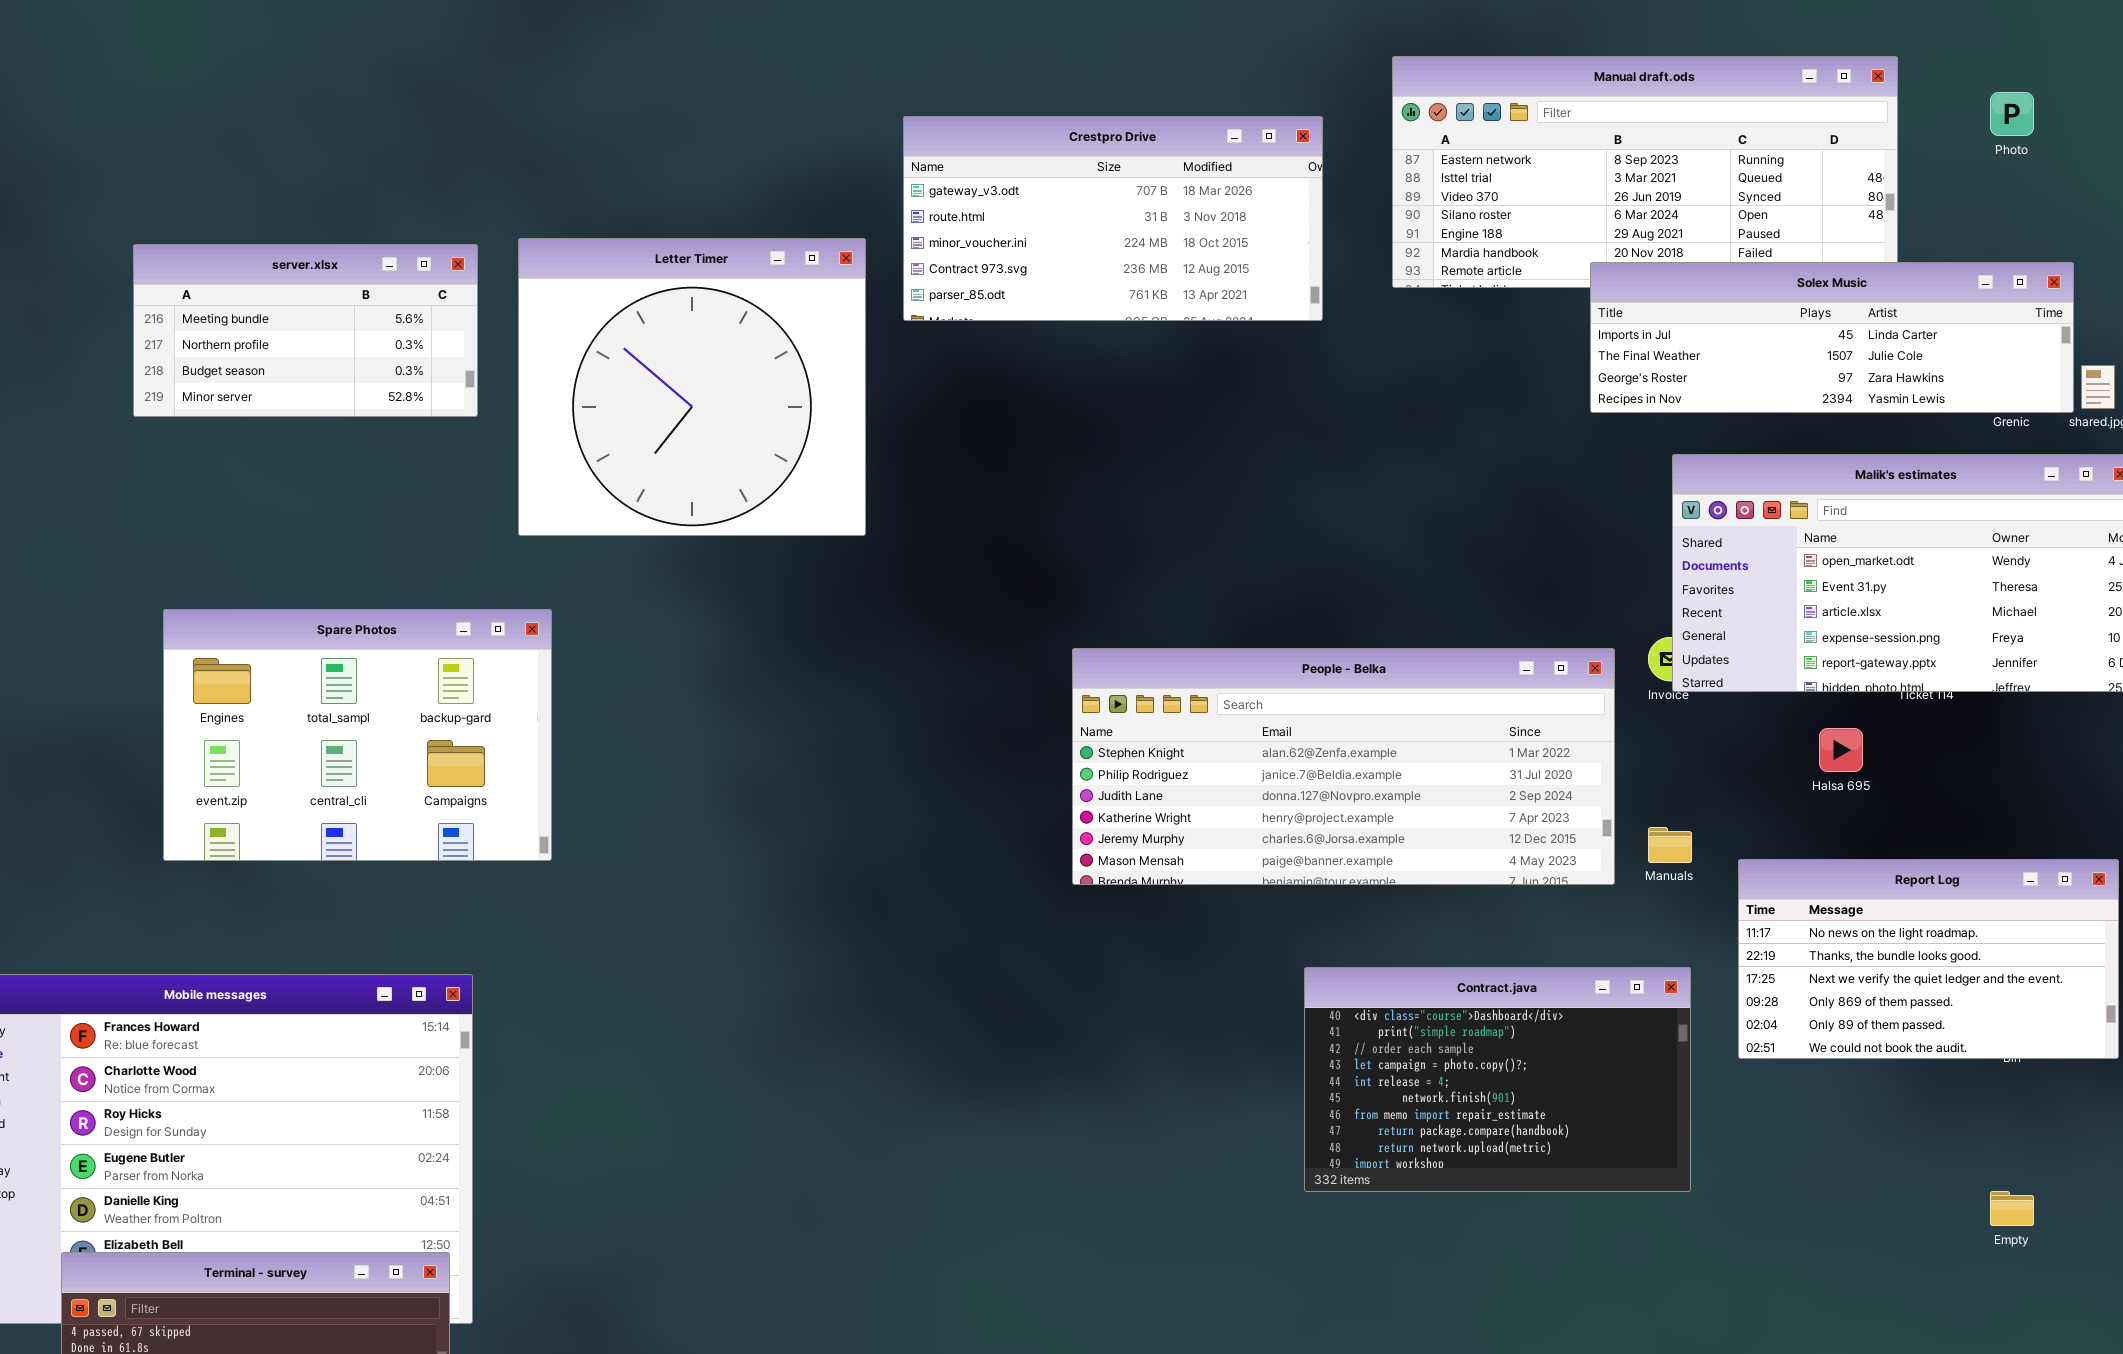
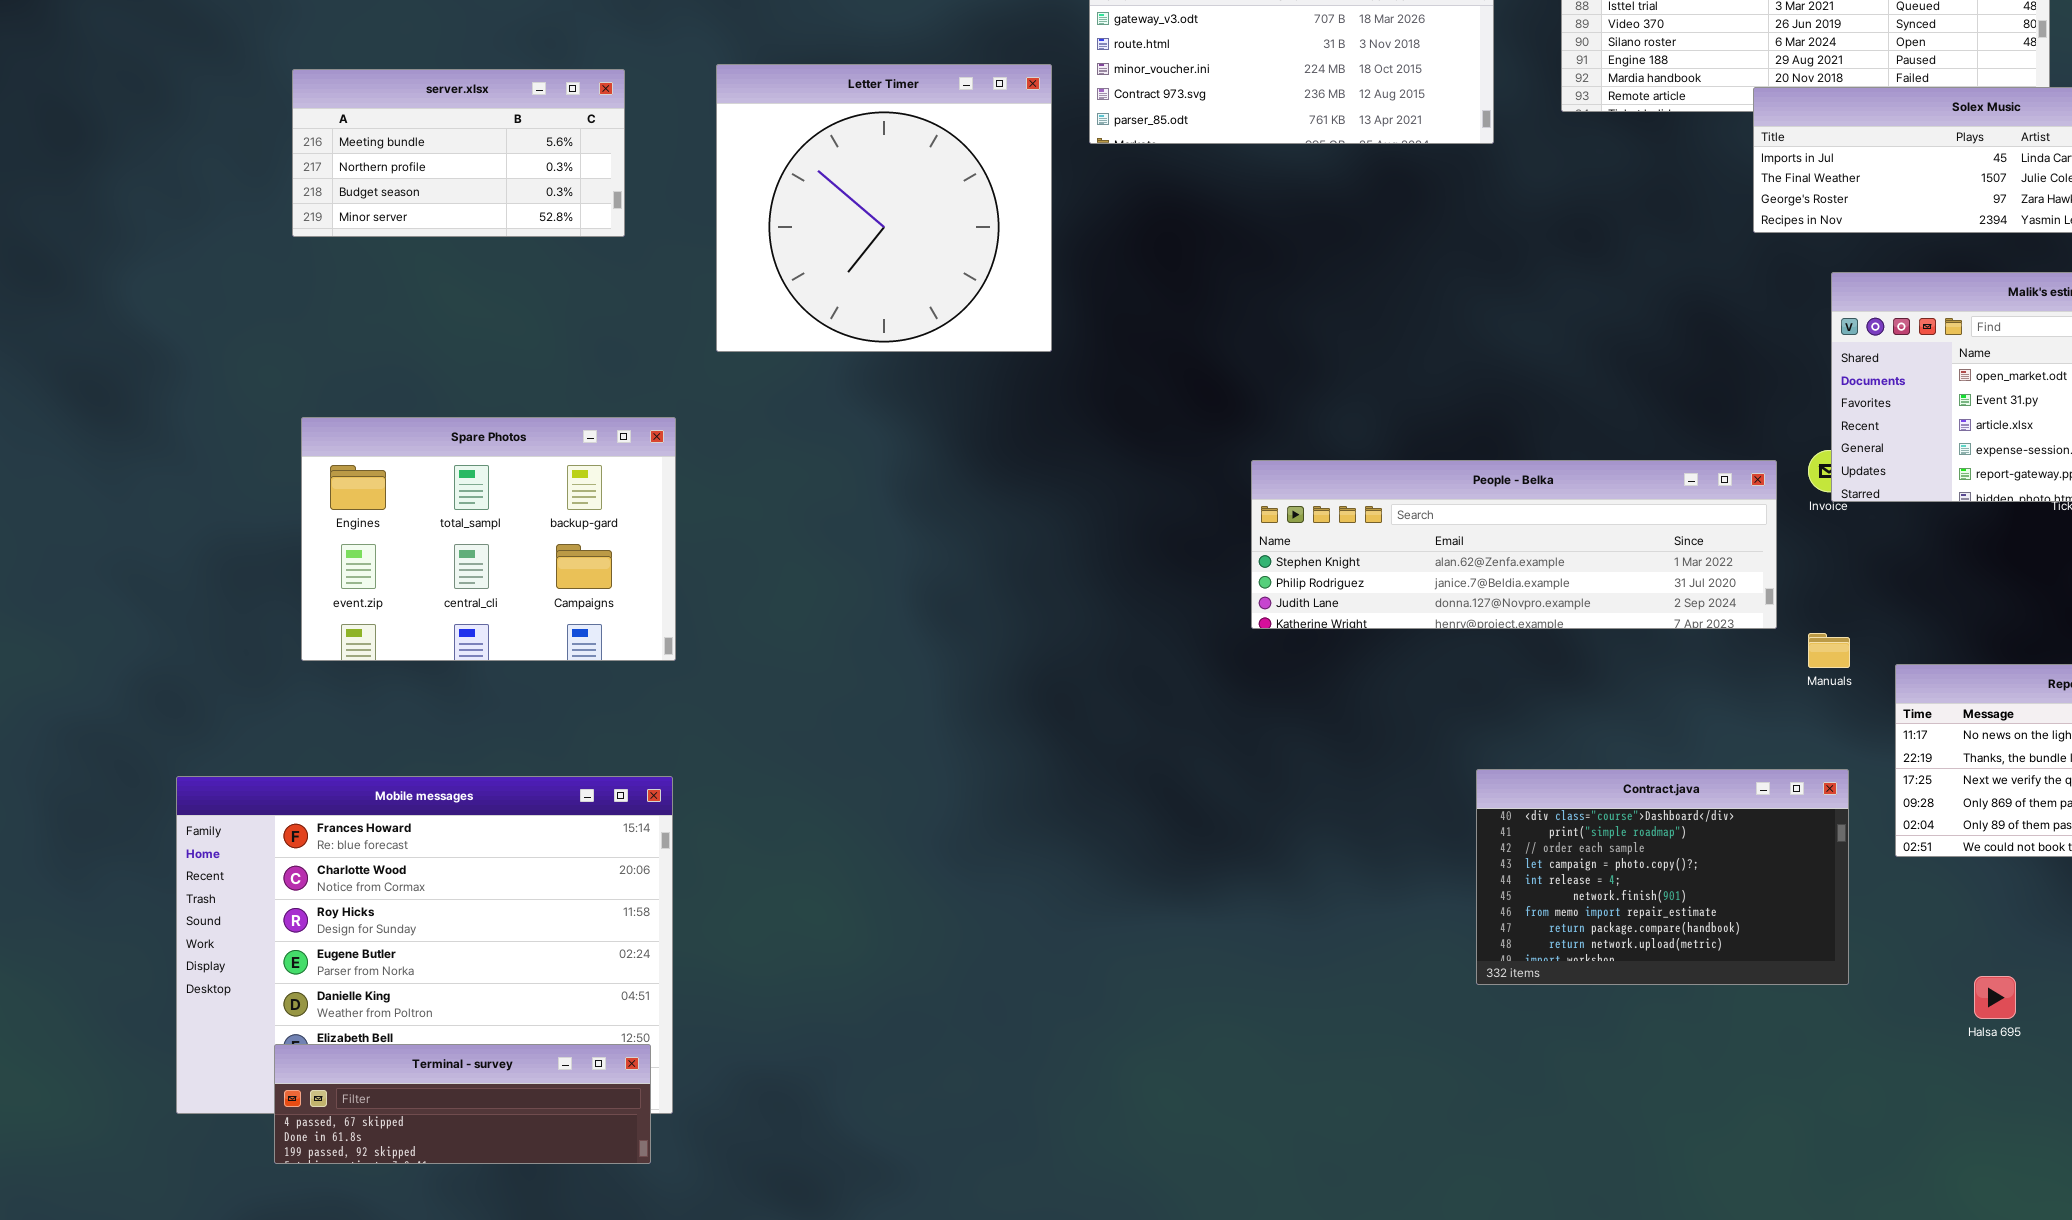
server.xlsx: [133,244,478,417] -> [292,69,625,237], moved
Spare Photos: [163,609,552,861] -> [301,417,676,661], moved
People - Belka: [1072,648,1615,885] -> [1251,460,1777,629], resized
Halsa 695: [1819,728,1863,772] -> [1974,976,2016,1019], moved

